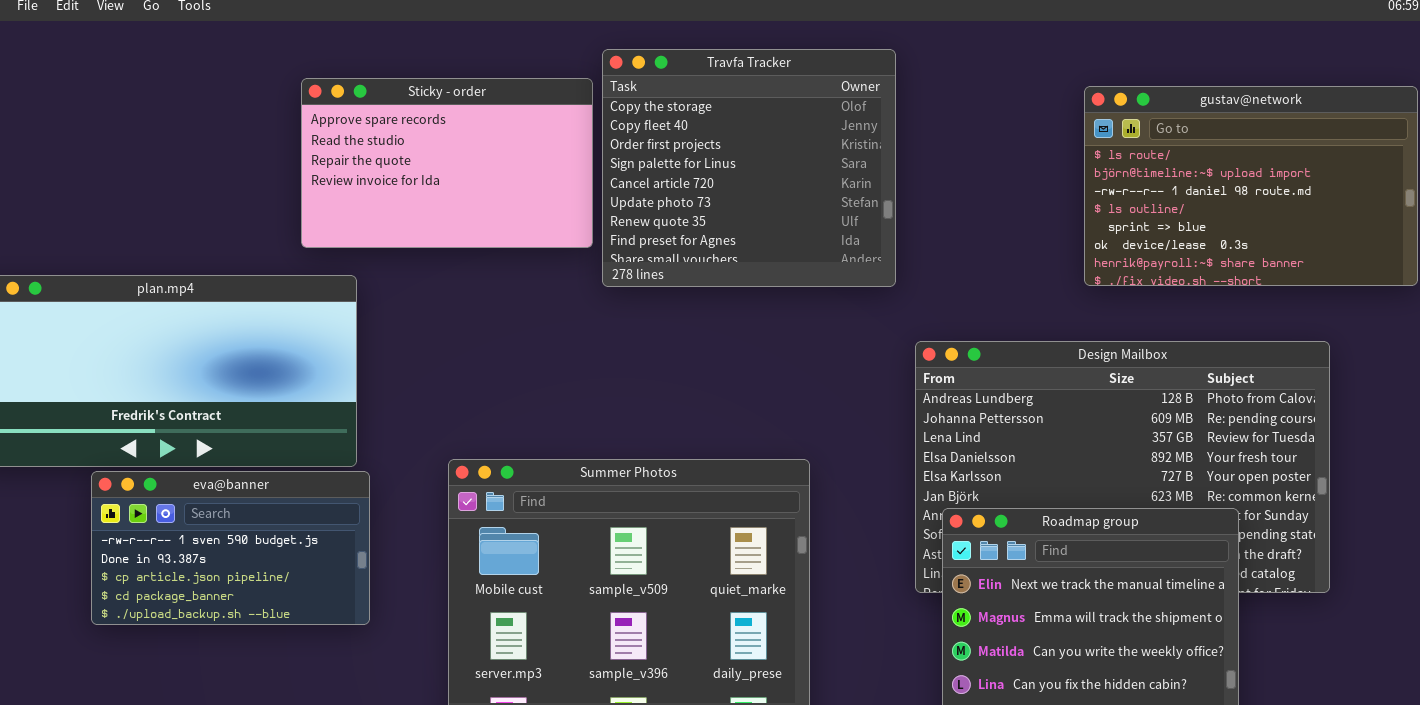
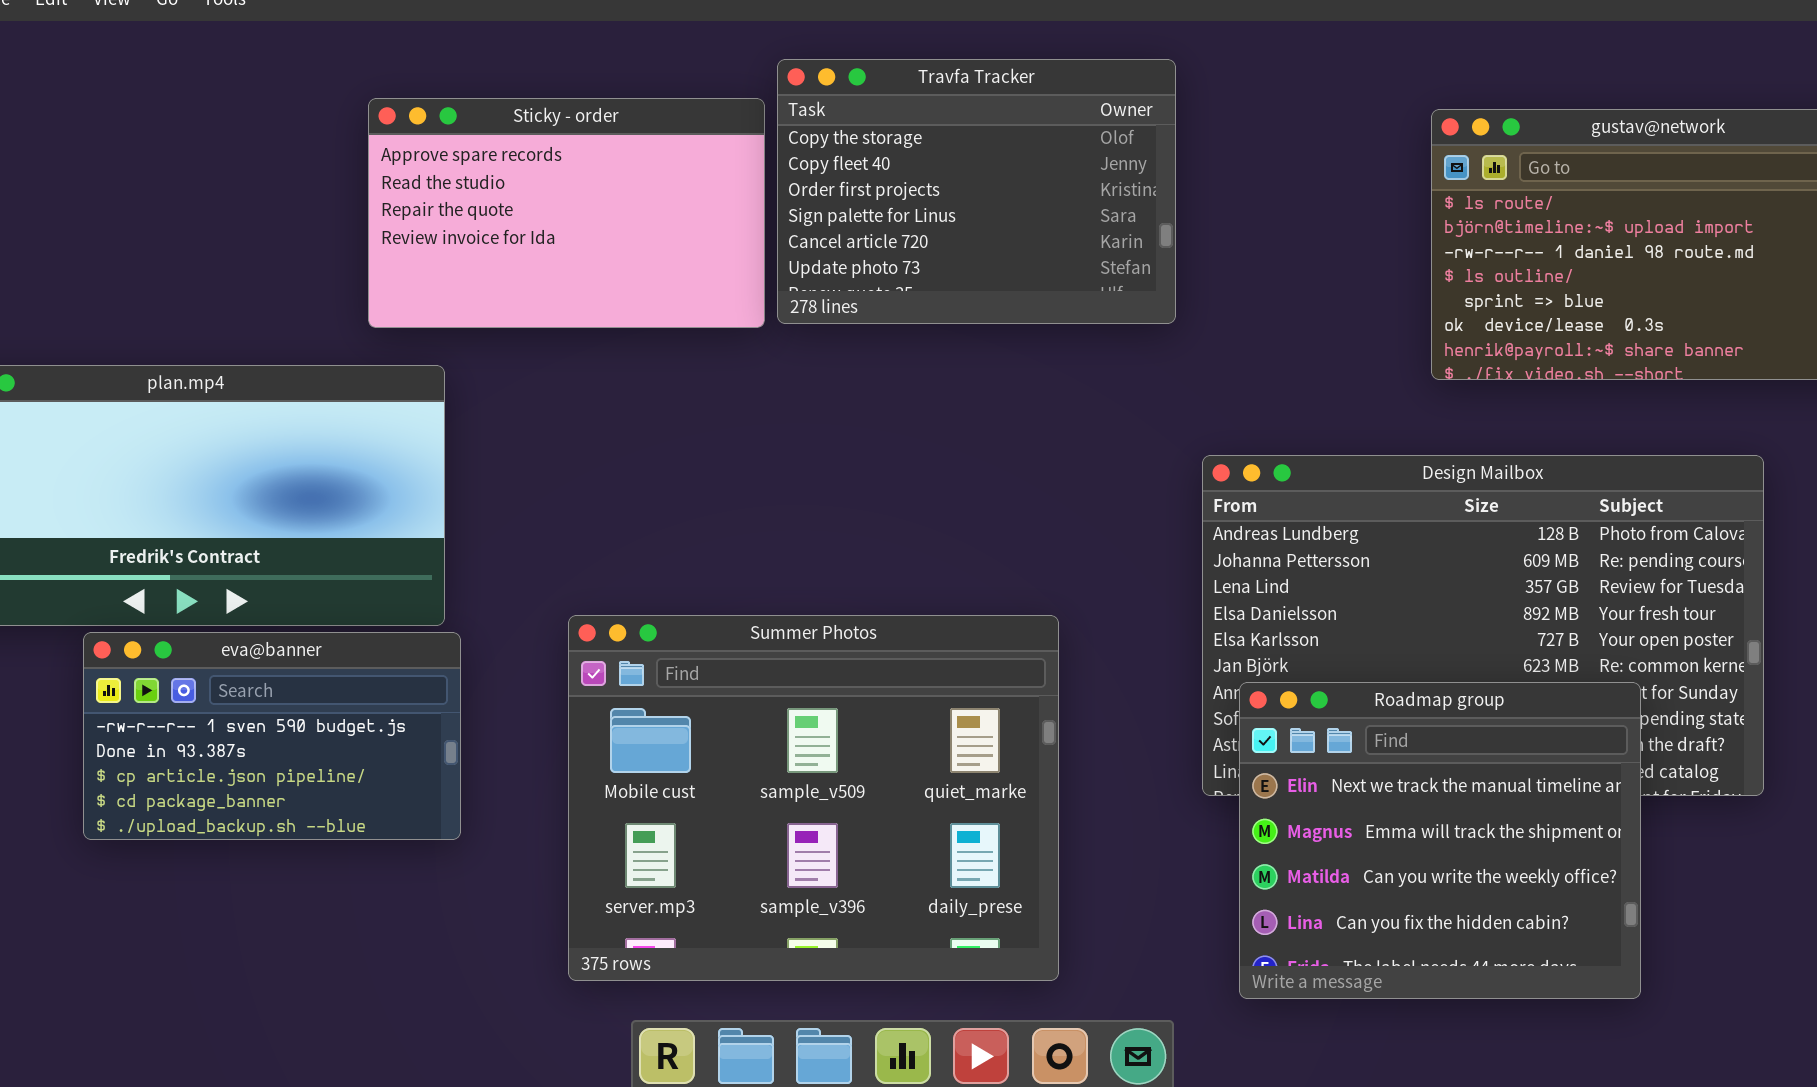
Travfa Tracker: [602,49,896,287] -> [777,59,1176,324], resized

